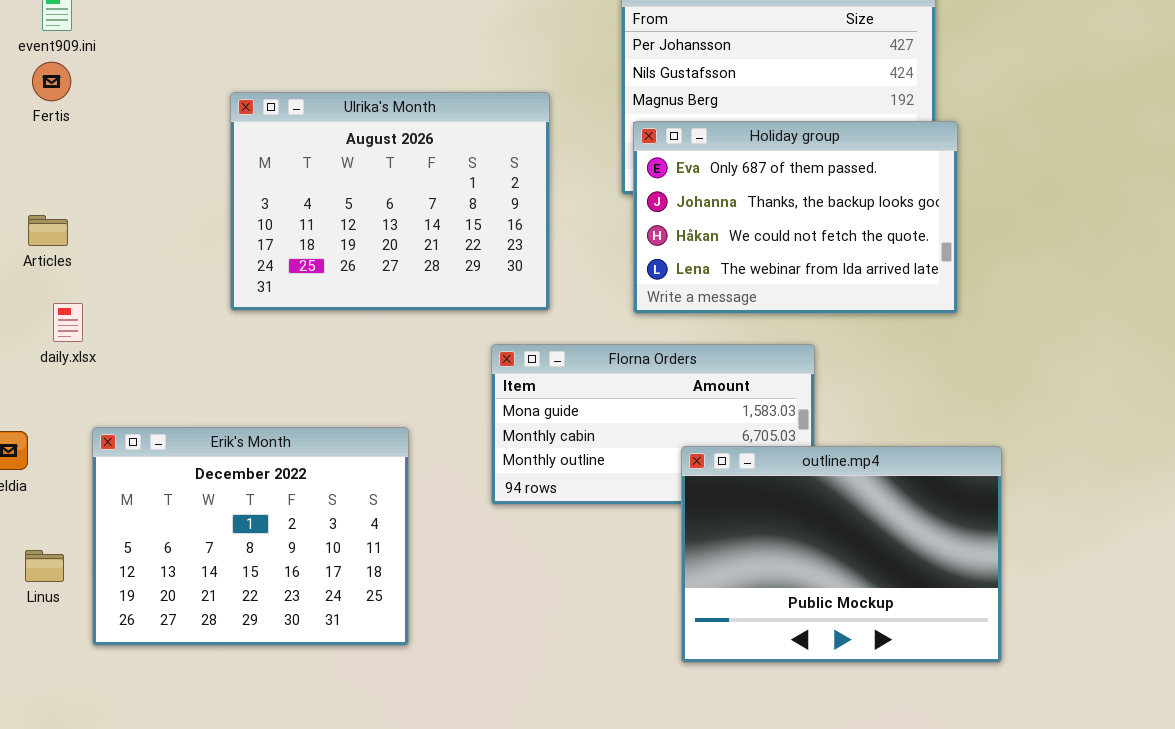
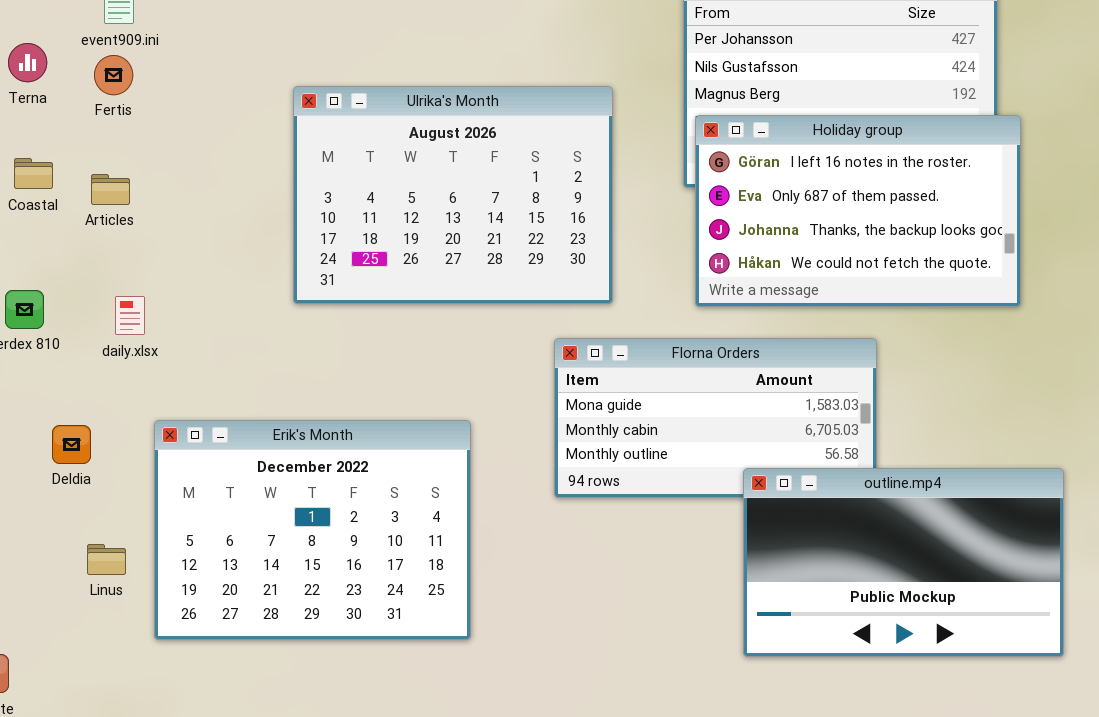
Holiday group: [633,121,958,314] -> [695,115,1021,307], scrolled up 1 row
Articles: [28,215,68,246] -> [91,174,130,205], moved
outline.mp4: [681,446,1002,663] -> [743,468,1064,657], resized

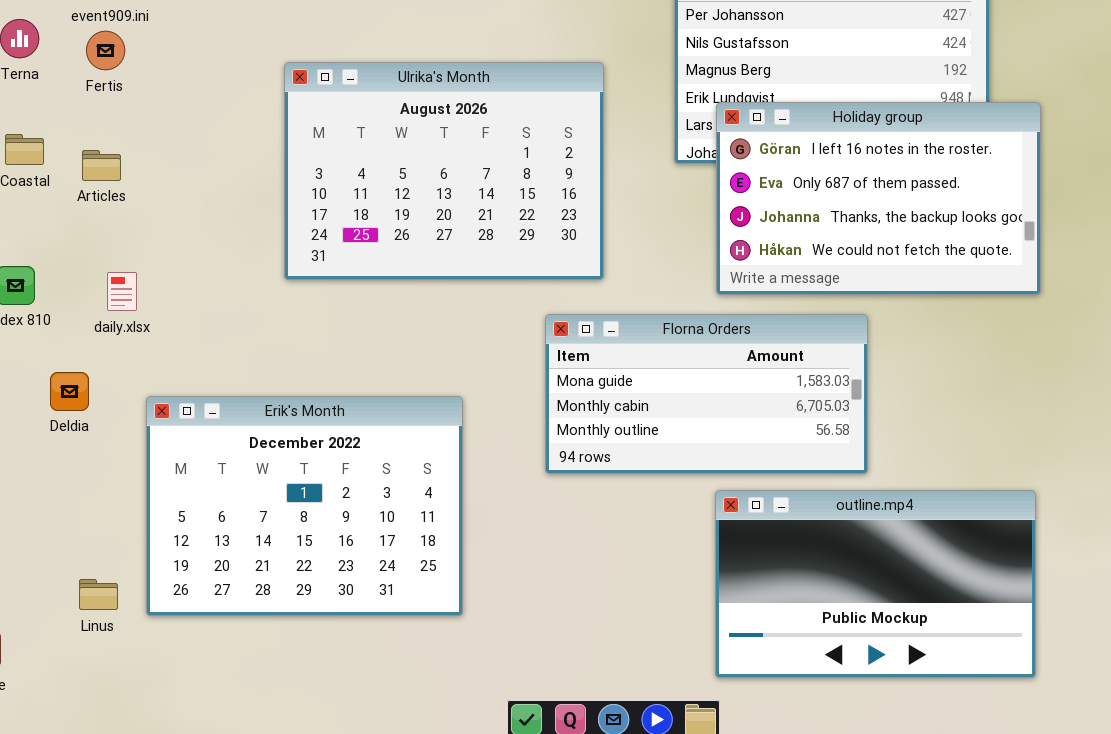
Holiday group: [695,115,1021,307] -> [716,102,1041,295], moved
Deldia: [52,425,91,464] -> [50,372,89,411], moved
outline.mp4: [743,468,1064,657] -> [715,490,1036,678], moved
Linus: [87,544,126,575] -> [79,579,118,610], moved

